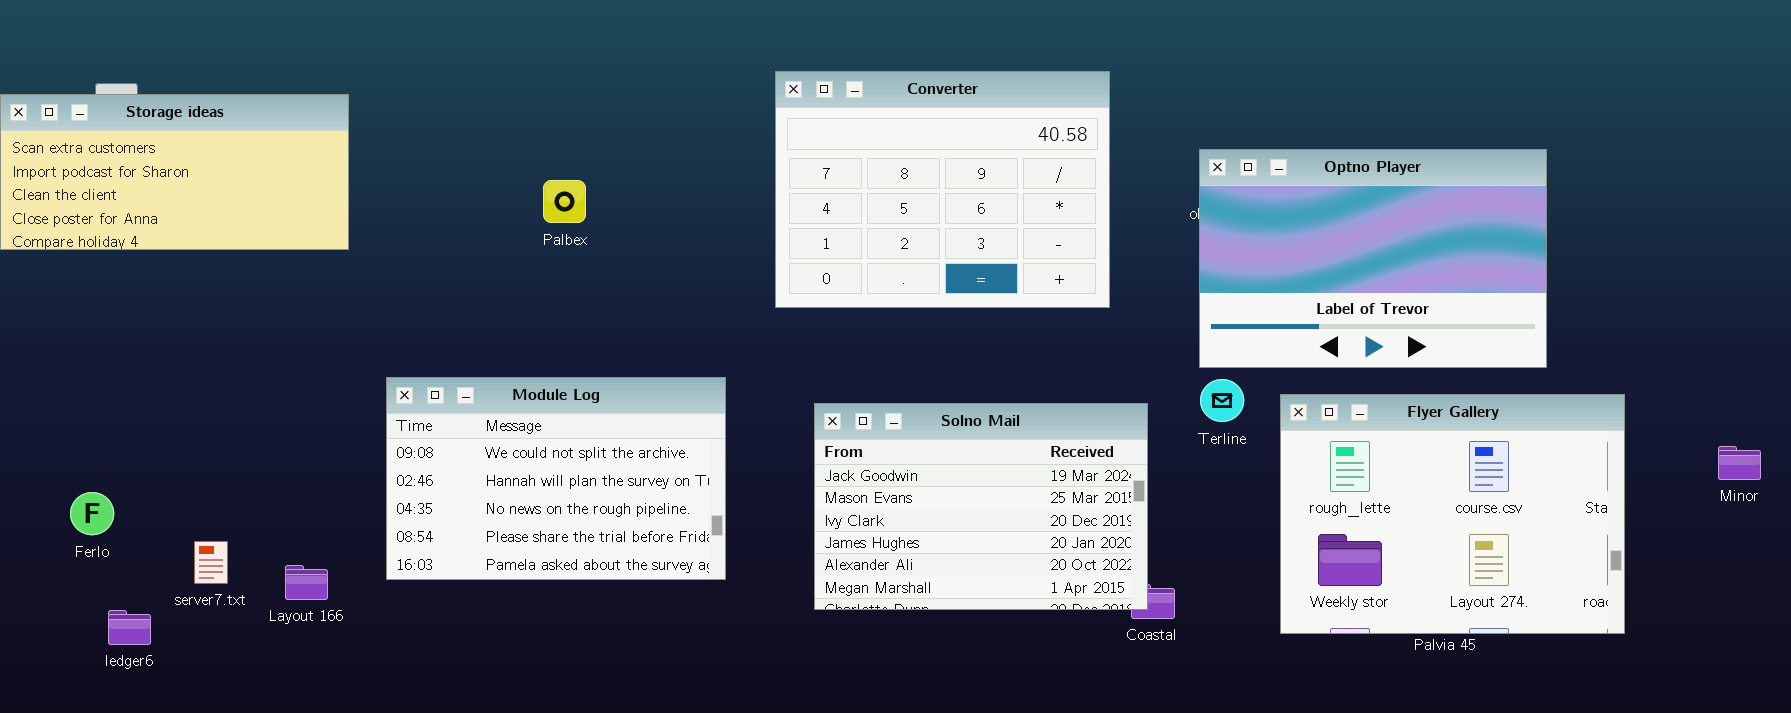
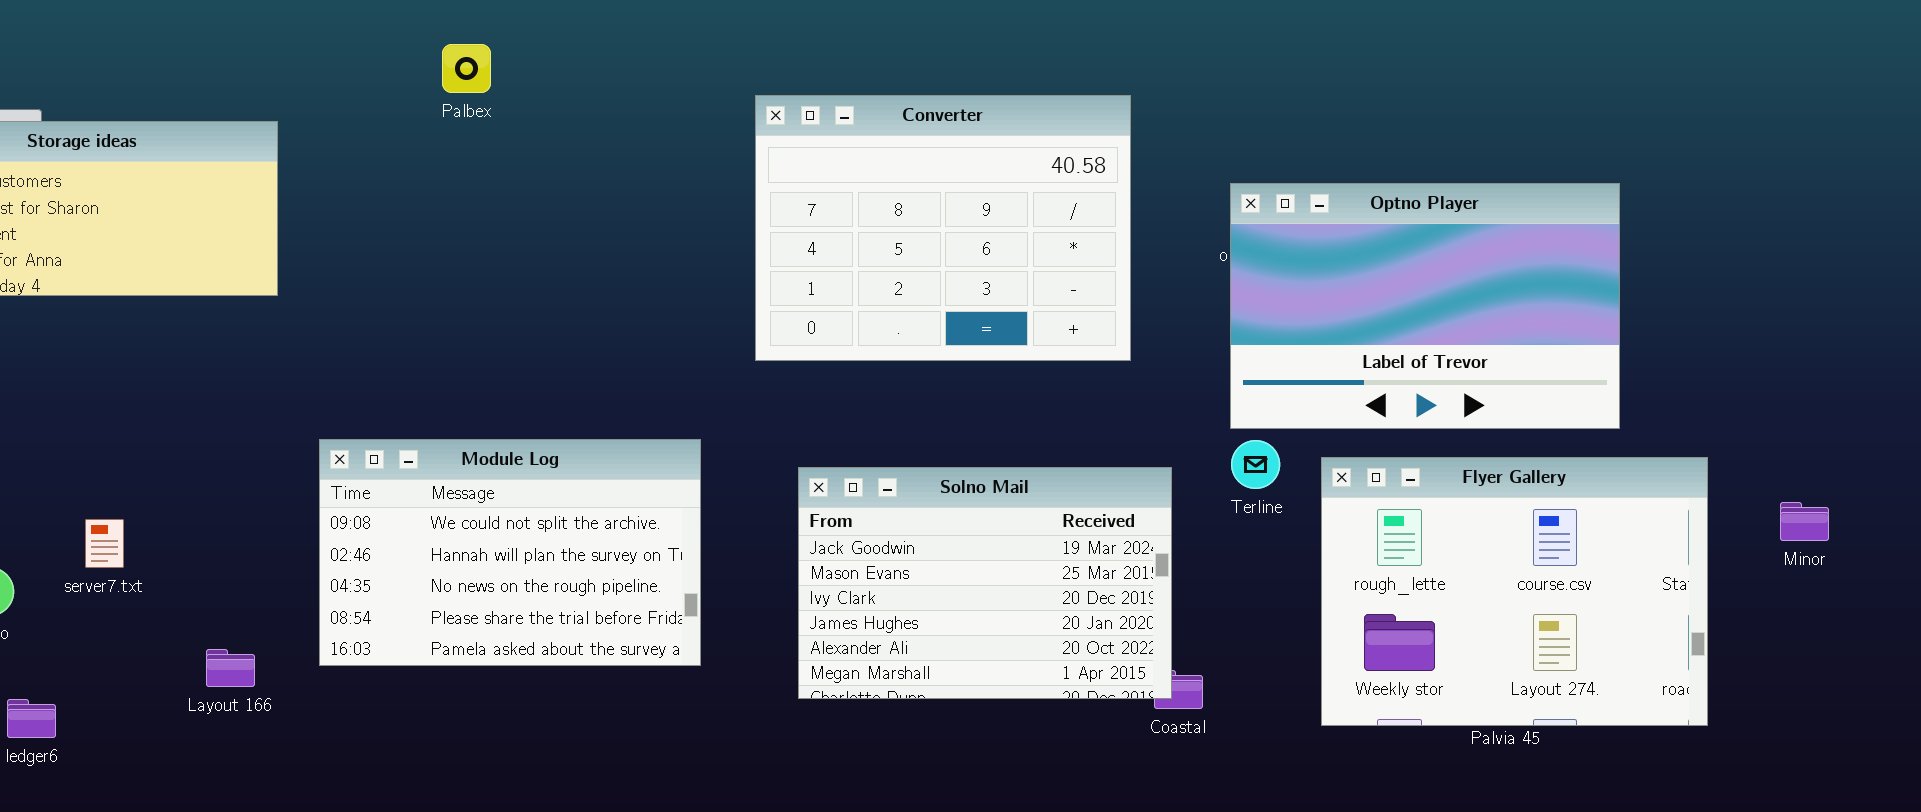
Palbex: [543,180,586,223] -> [442,44,491,93], moved
Minor: [1718,446,1761,480] -> [1780,502,1829,541], moved
server7.txt: [194,541,228,584] -> [85,519,124,568], moved

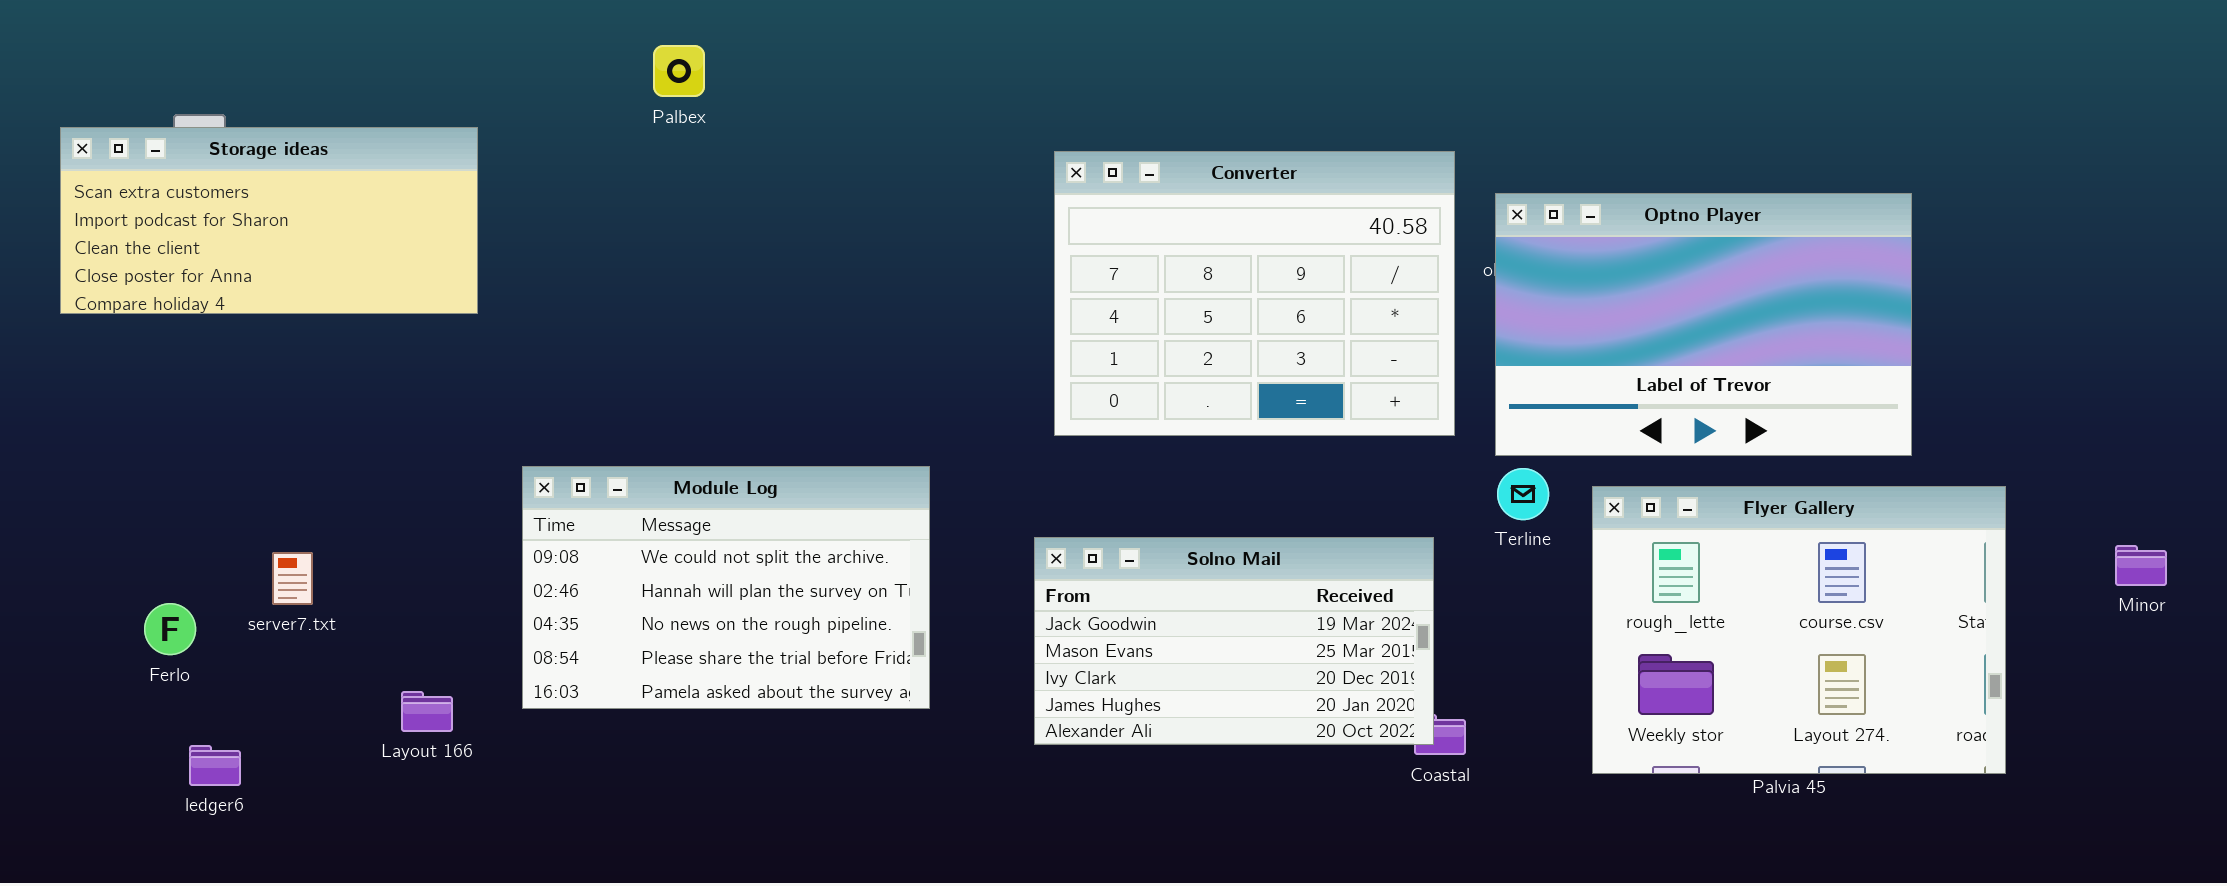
Converter: [755,95,1131,361] -> [1054,151,1455,436], moved
Solno Mail: [798,467,1172,699] -> [1034,537,1434,745], resized
Minor: [1780,502,1829,541] -> [2115,545,2167,586], moved

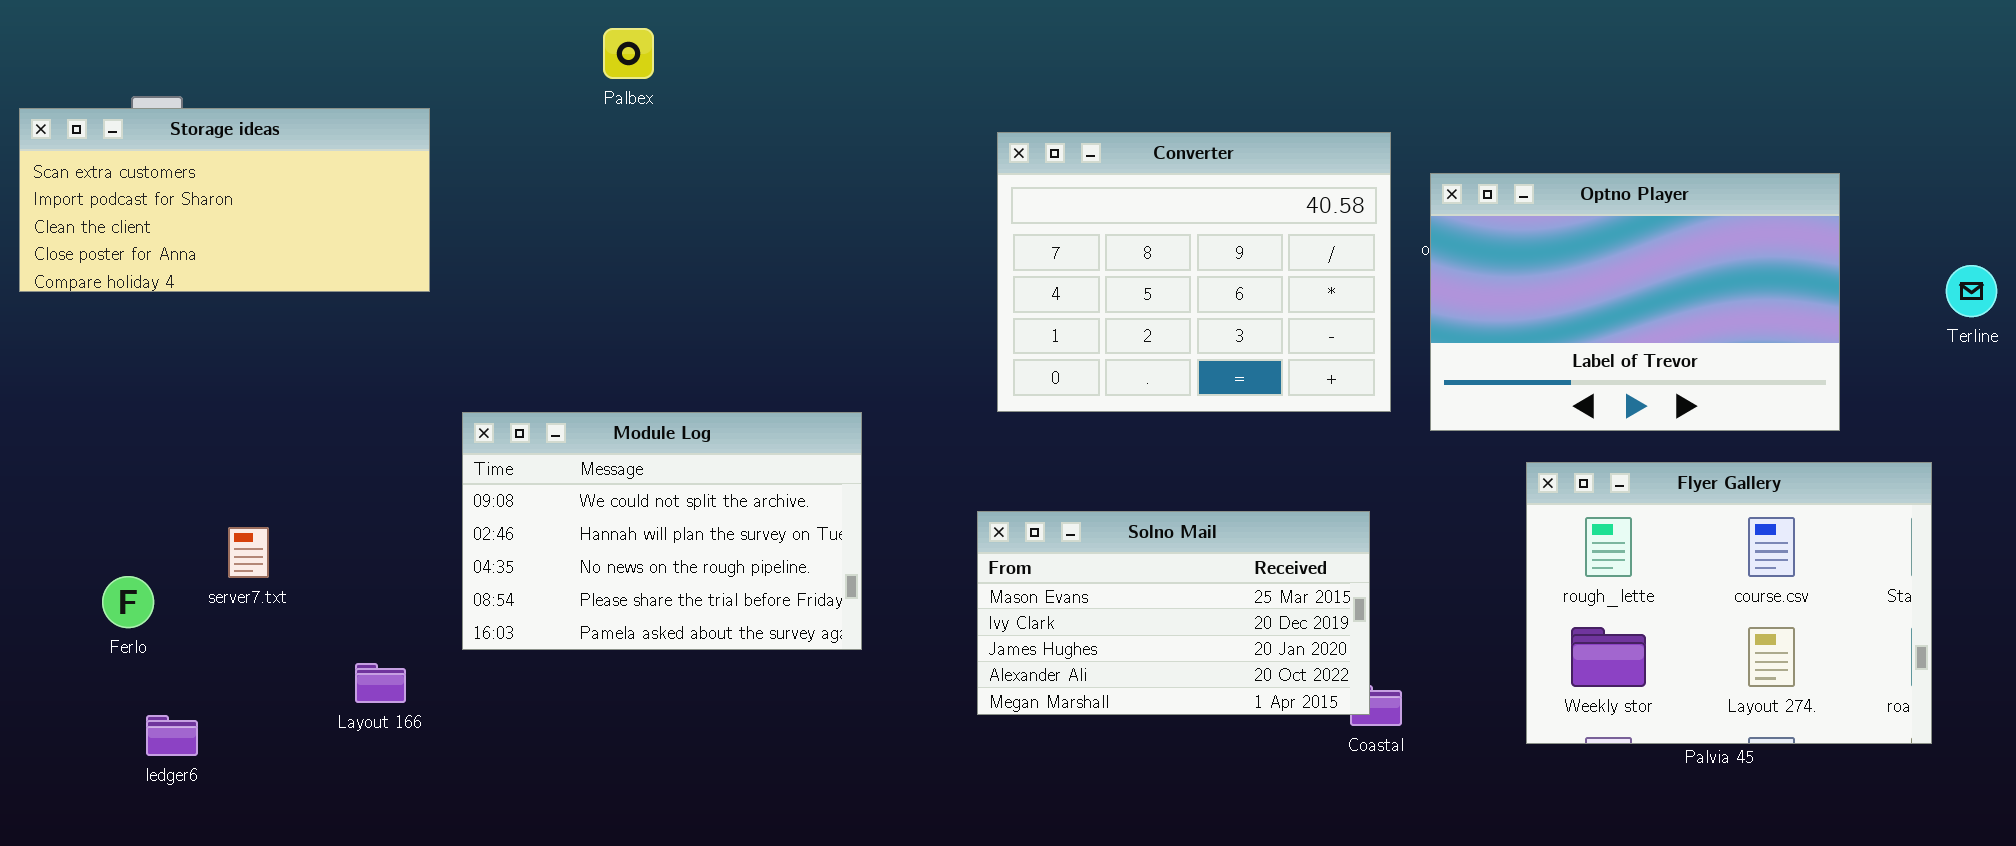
Module Log: [522,466,930,709] -> [462,412,862,650], moved
Terline: [1497,468,1549,520] -> [1946,265,1997,317], moved
Solno Mail: [1034,537,1434,745] -> [977,511,1370,715], scrolled down 1 row

